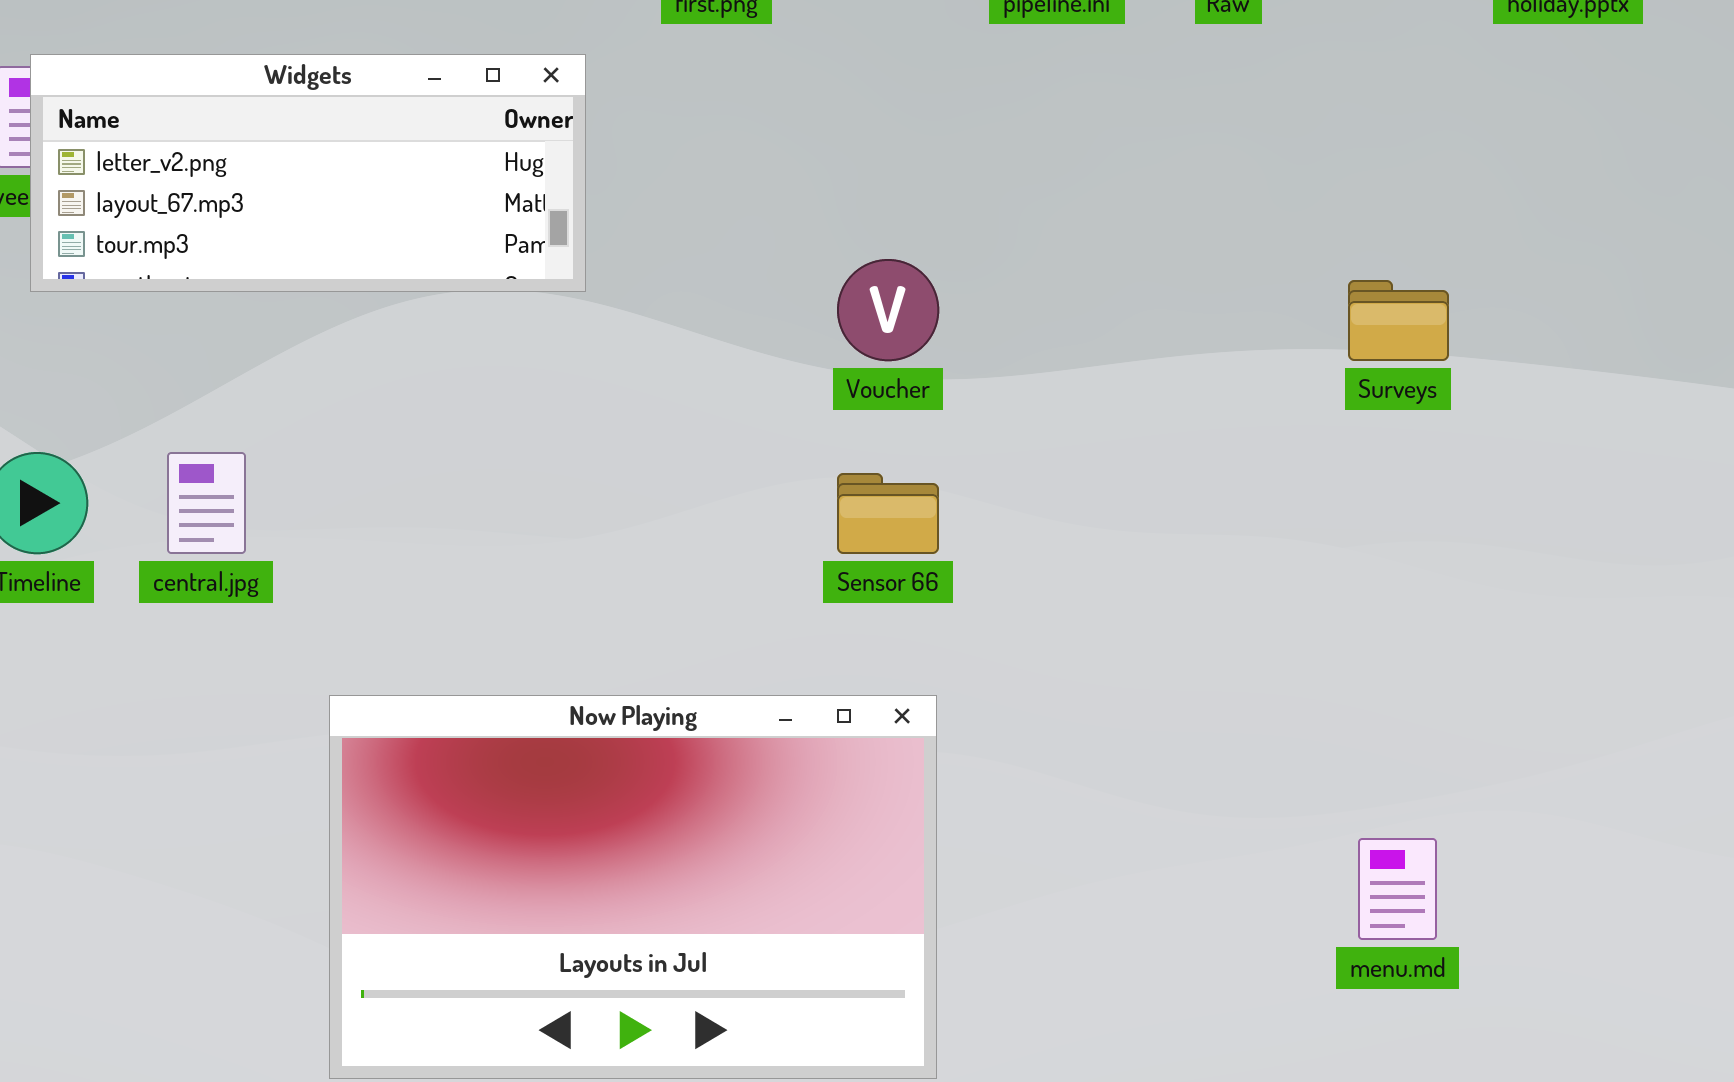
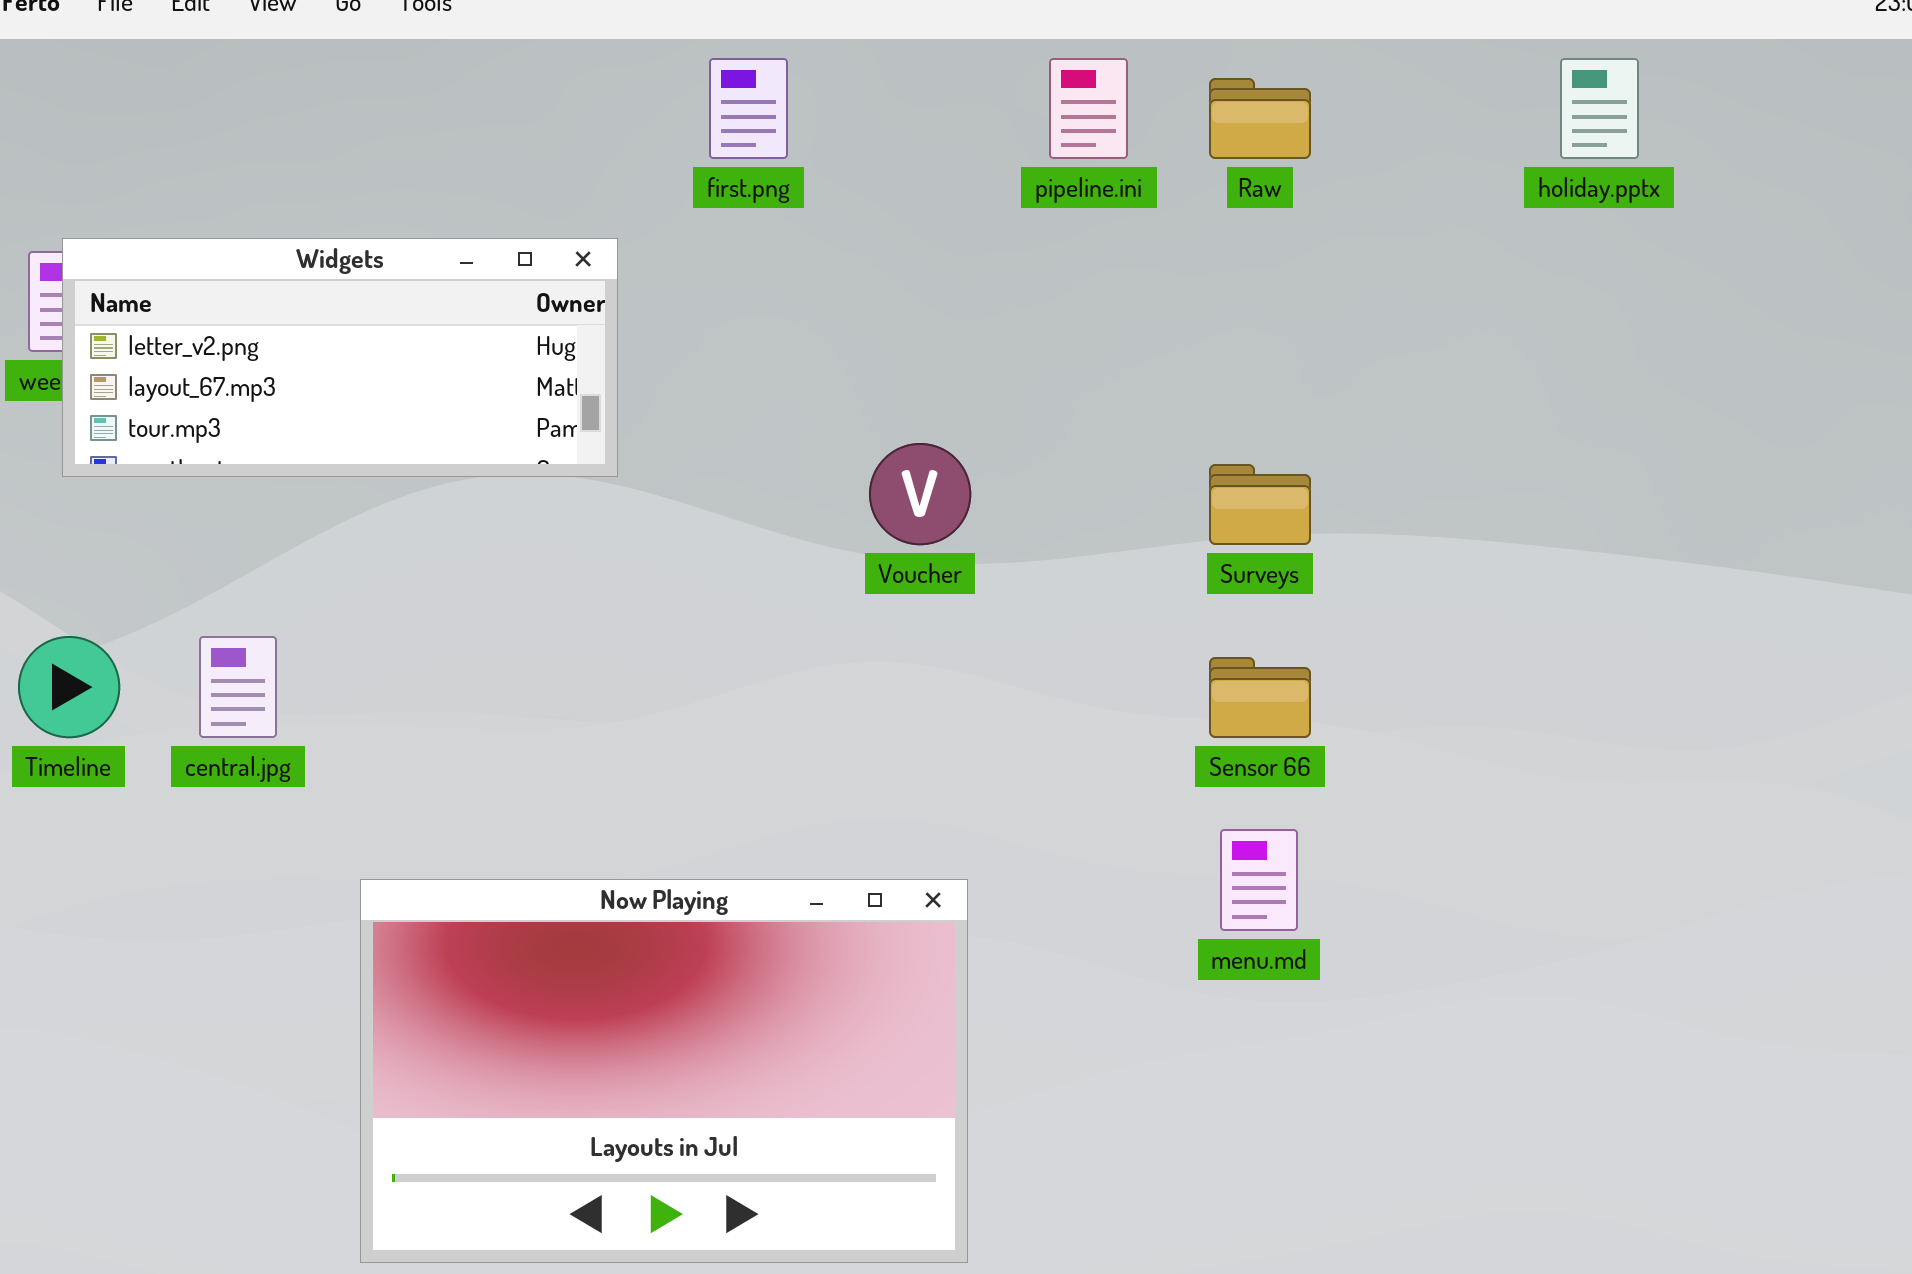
Surveys: [1348,280,1449,361] -> [1209,464,1311,545], moved
Sensor 66: [837,473,939,554] -> [1209,657,1311,738], moved
menu.md: [1358,838,1437,940] -> [1220,829,1298,931], moved

